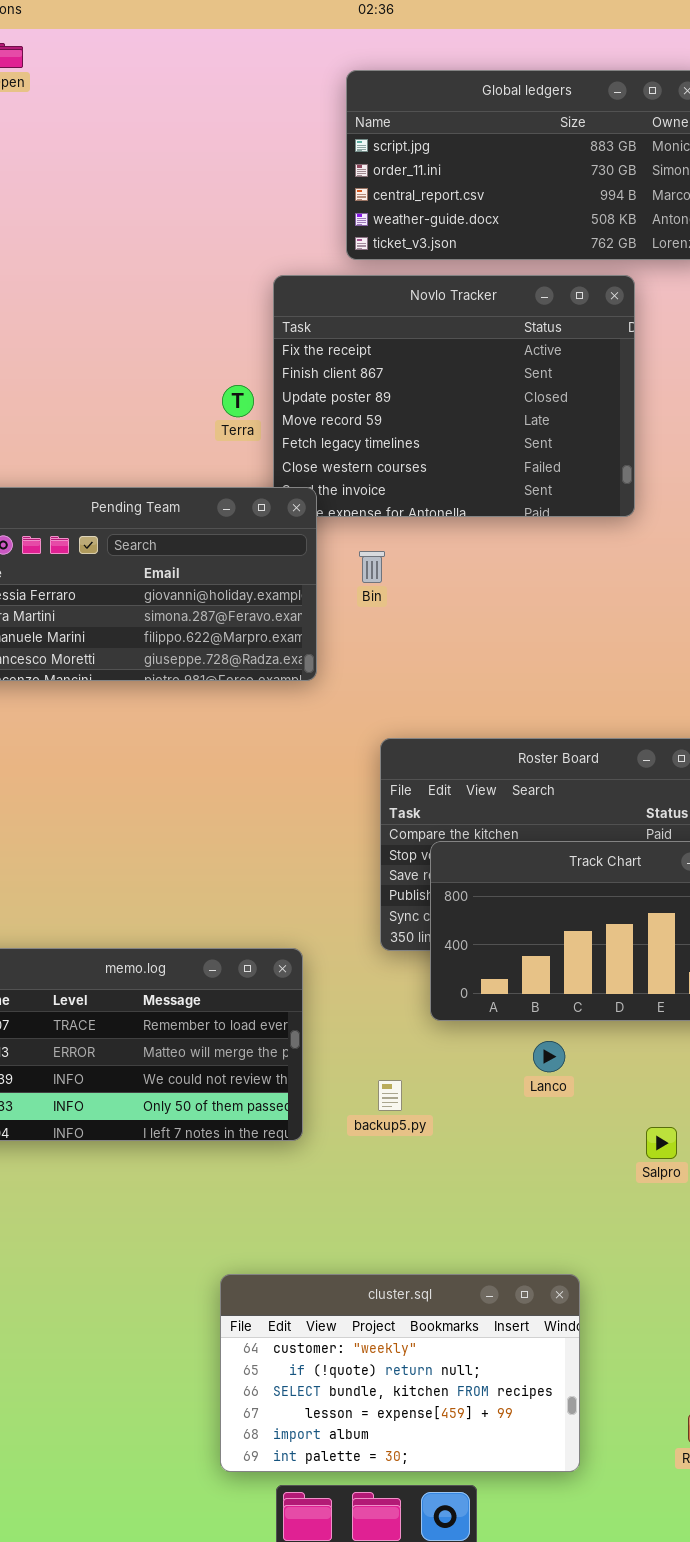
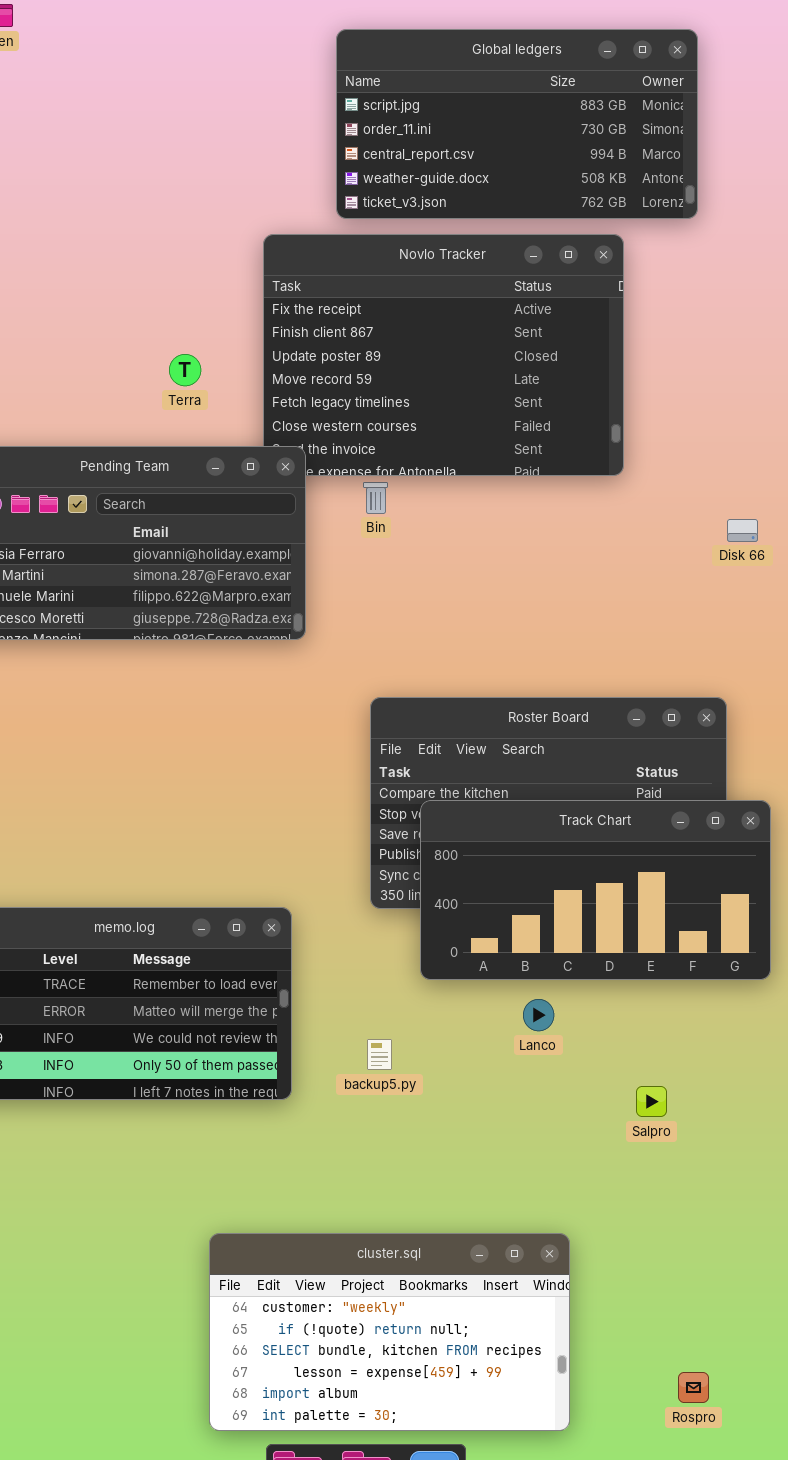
Terra: [222,385,254,417] -> [169,354,201,386], moved
Bin: [359,551,385,583] -> [363,482,388,514], moved

